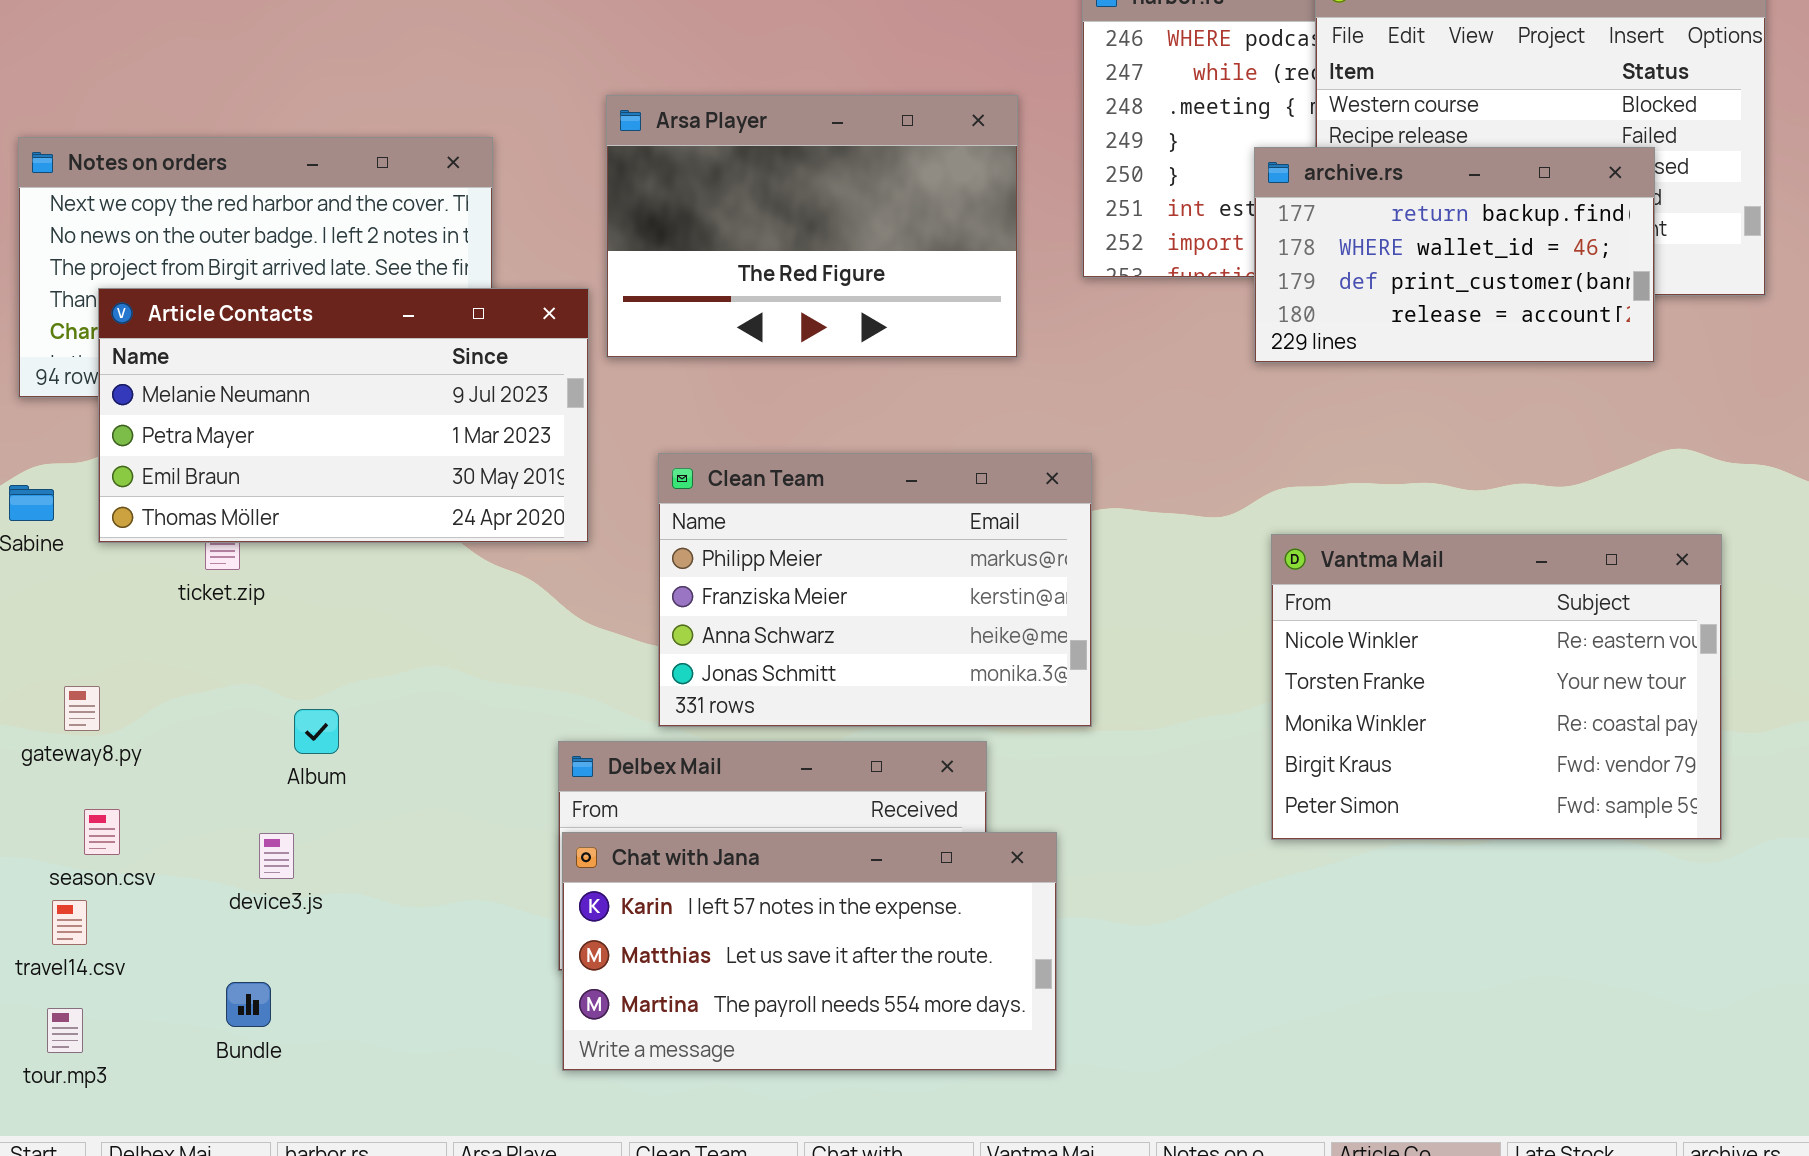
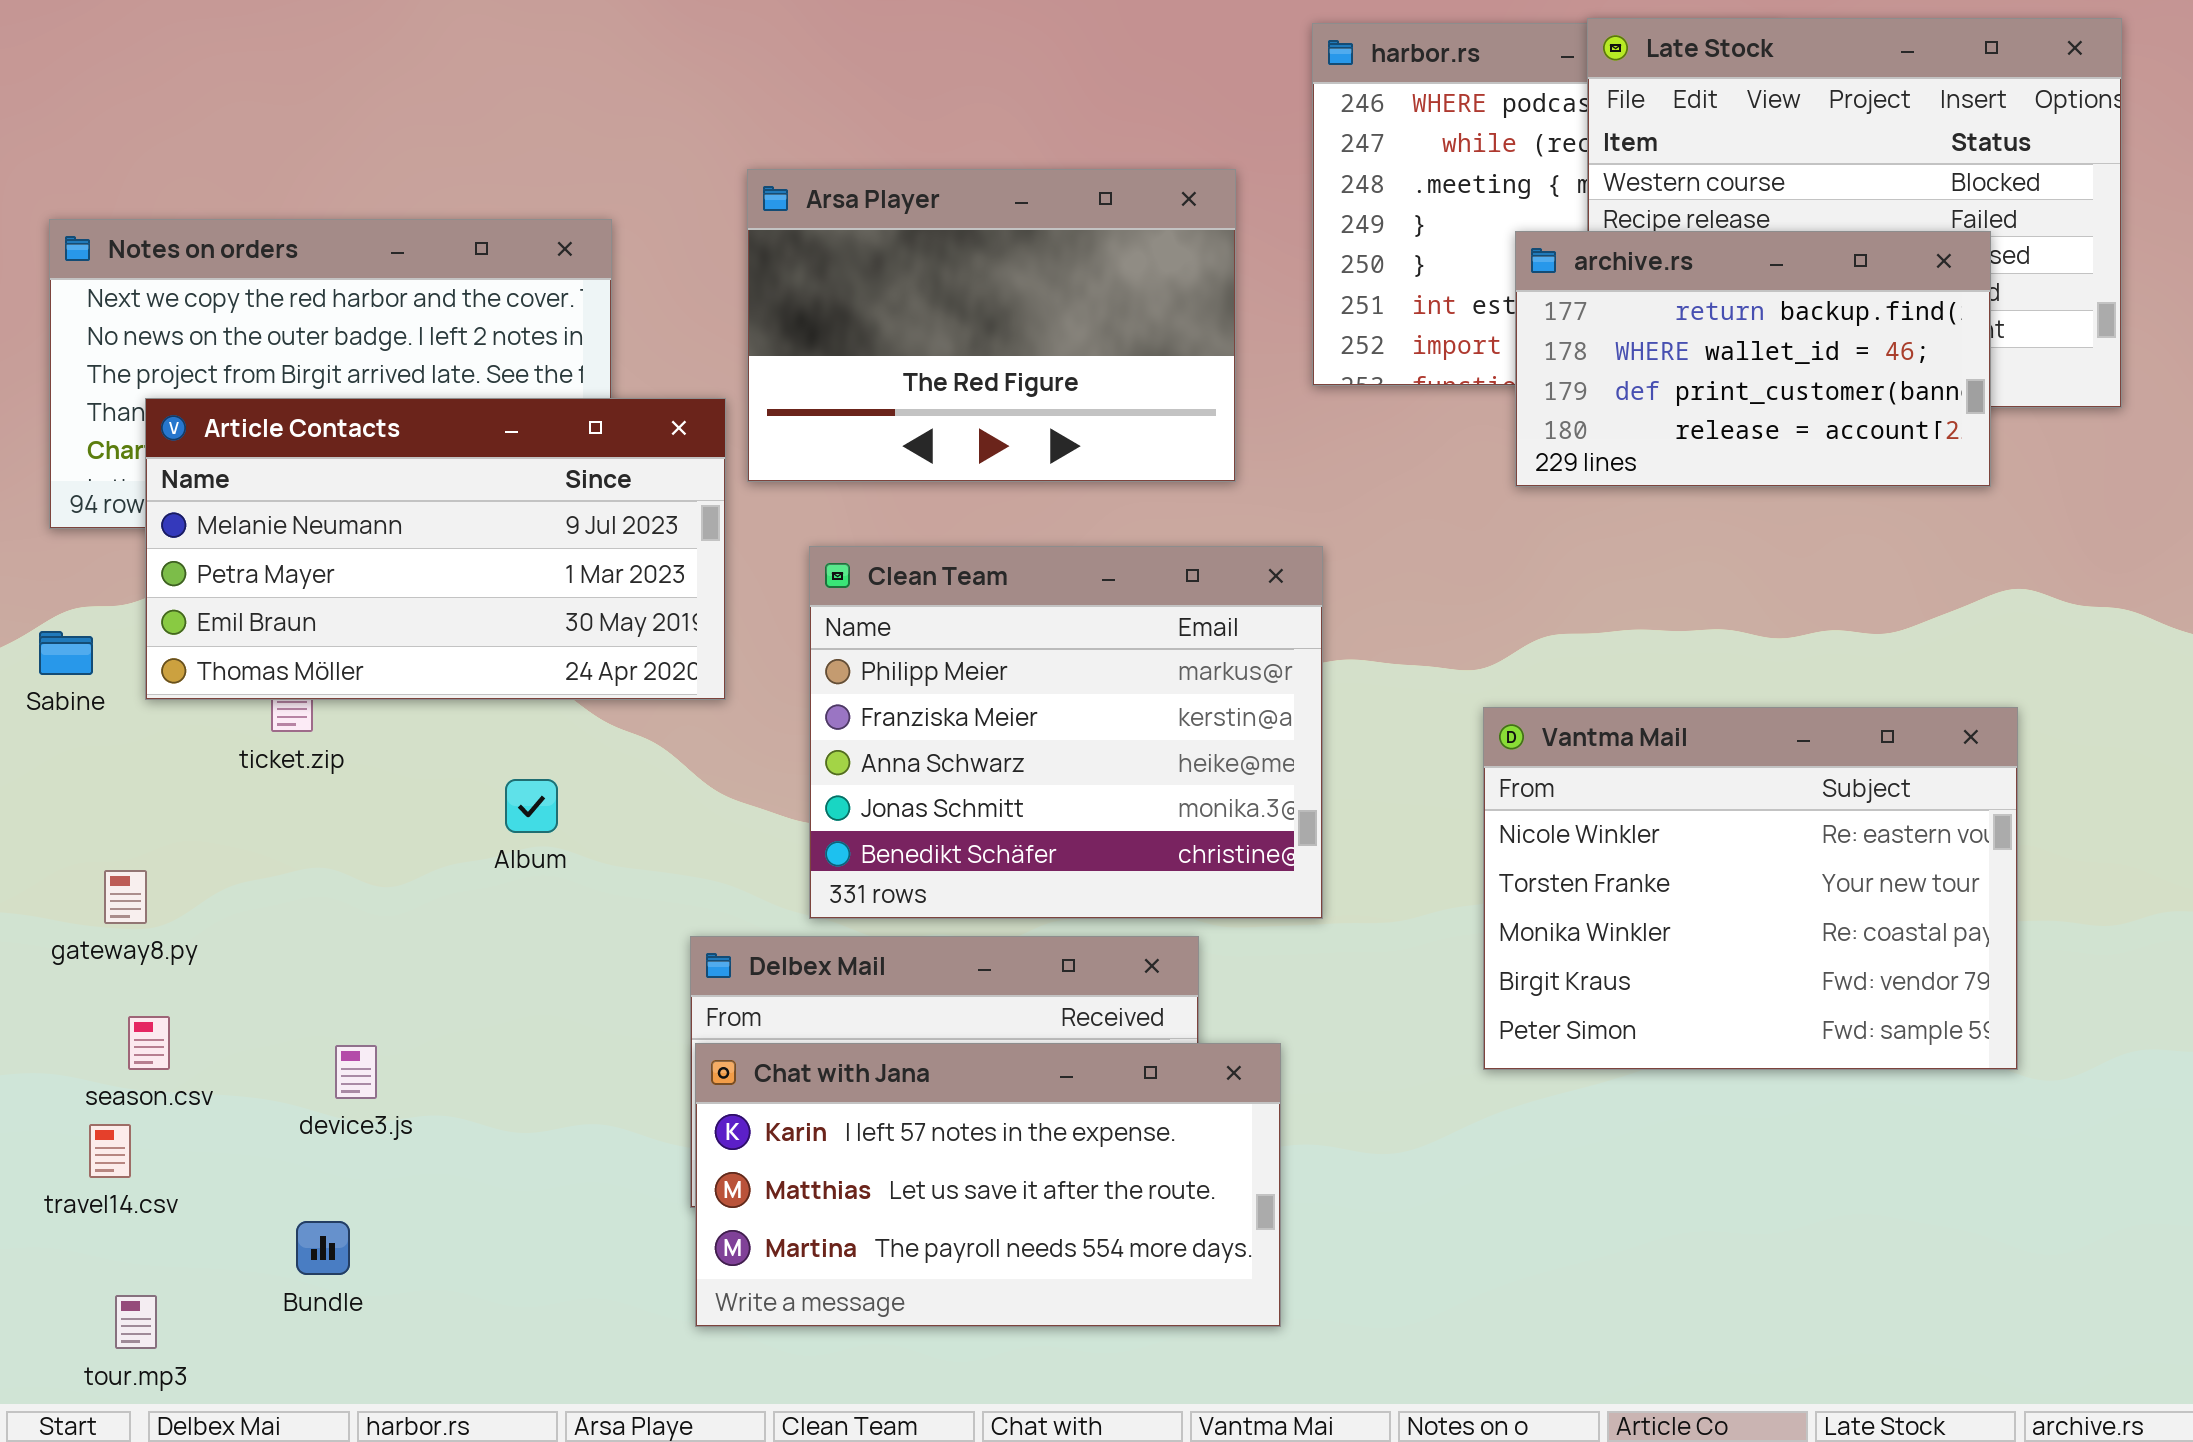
Clean Team: [658,453,1092,727] -> [809,546,1323,919], resized
Vantma Mail: [1271,534,1722,840] -> [1483,707,2018,1070], moved
Album: [294,709,339,754] -> [505,779,558,833], moved
tour.mp3: [47,1008,83,1053] -> [115,1295,157,1349], moved

